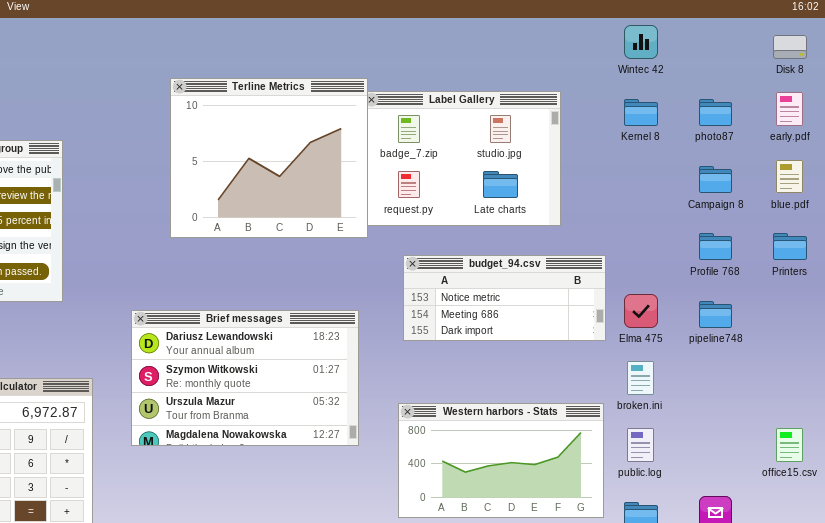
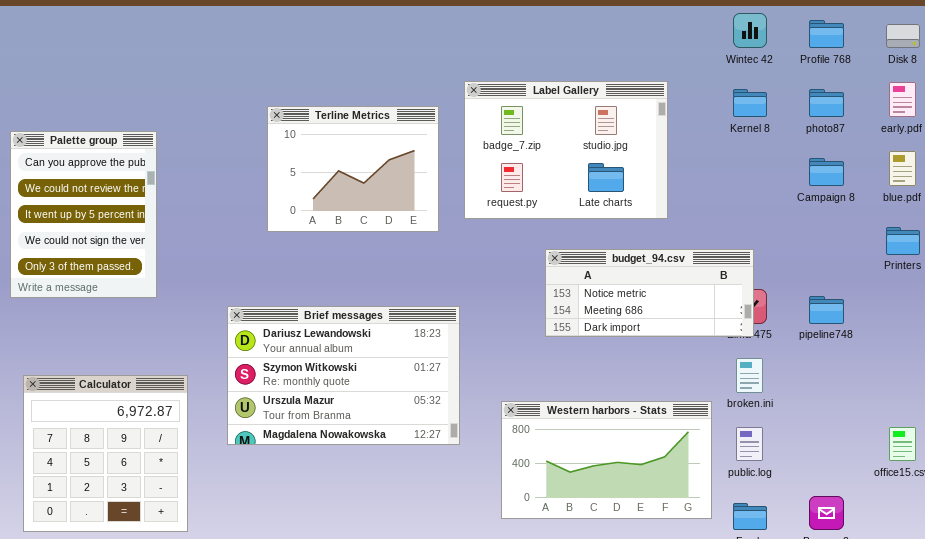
Terline Metrics: [170,78,368,238] -> [267,106,439,232], resized
Profile 768: [699,233,732,260] -> [809,20,844,48], moved
budget_94.csv: [403,255,606,341] -> [545,249,754,337], moved

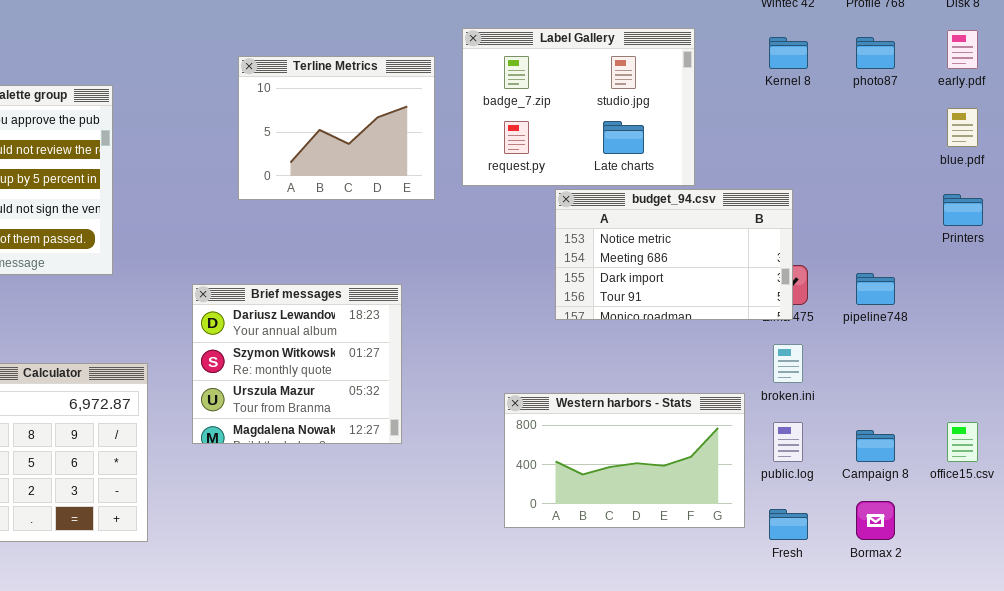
Campaign 8: [809,158,844,186] -> [856,430,895,462], moved
budget_94.csv: [545,249,754,337] -> [555,189,793,320], resized
Brief messages: [227,306,460,445] -> [192,284,402,444], resized

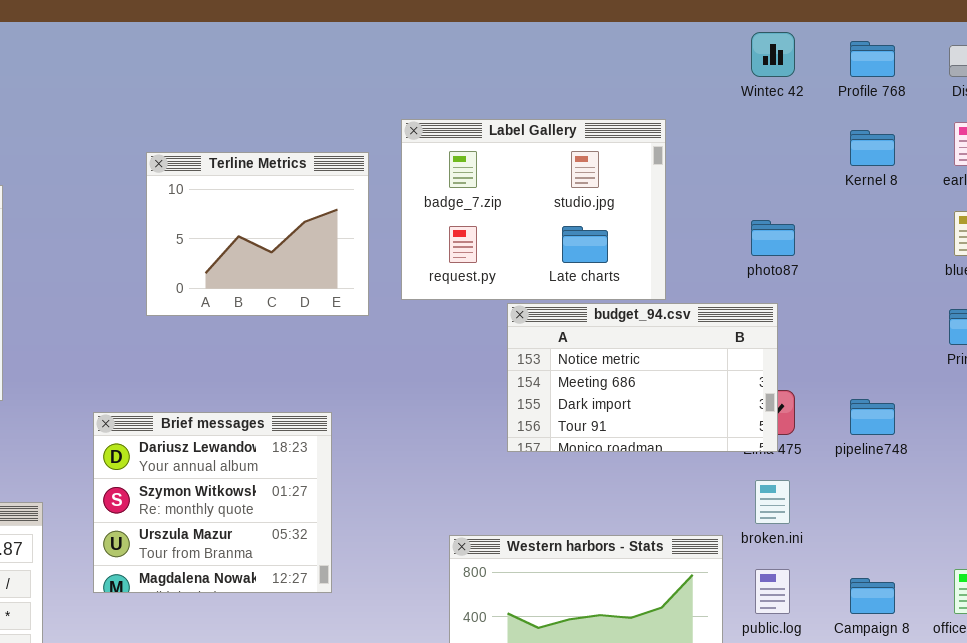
Kernel 8: [769,37,808,69] -> [850,130,895,166], moved
photo87: [856,37,895,69] -> [751,220,795,256], moved

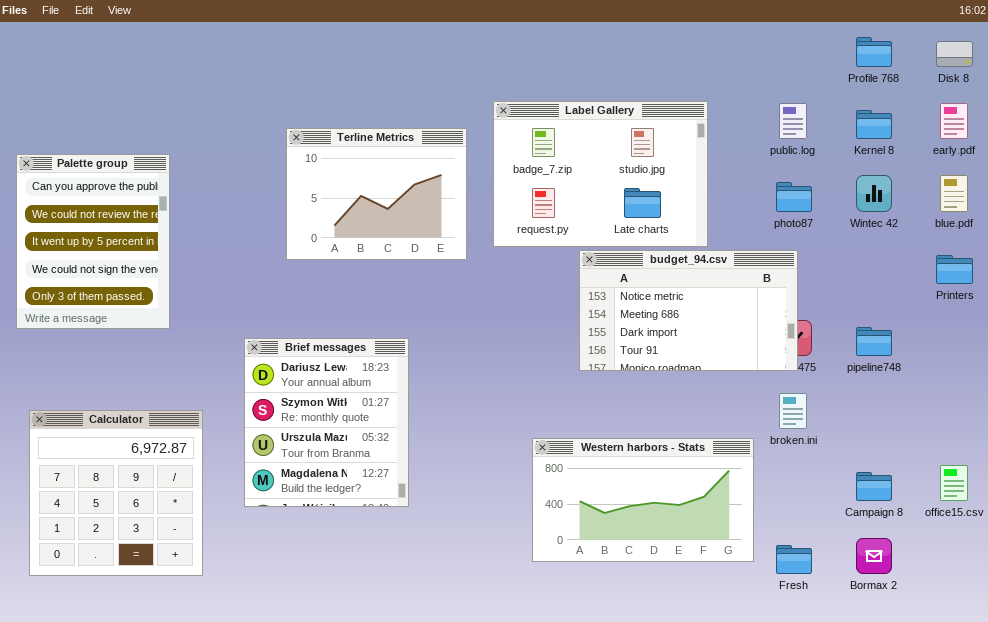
Wintec 42: [751,32,795,77] -> [856,175,892,212], moved
Brief messages: [93,412,332,593] -> [244,338,409,507], resized
public.log: [755,569,790,614] -> [779,103,807,139], moved

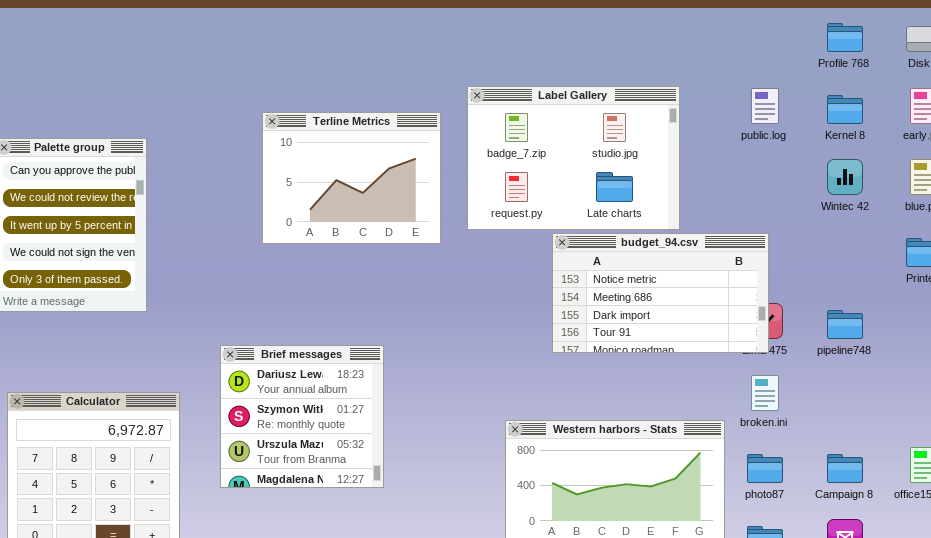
photo87: [776,182,812,212] -> [747,454,783,483], moved
Brief messages: [244,338,409,507] -> [220,345,384,488], resized

